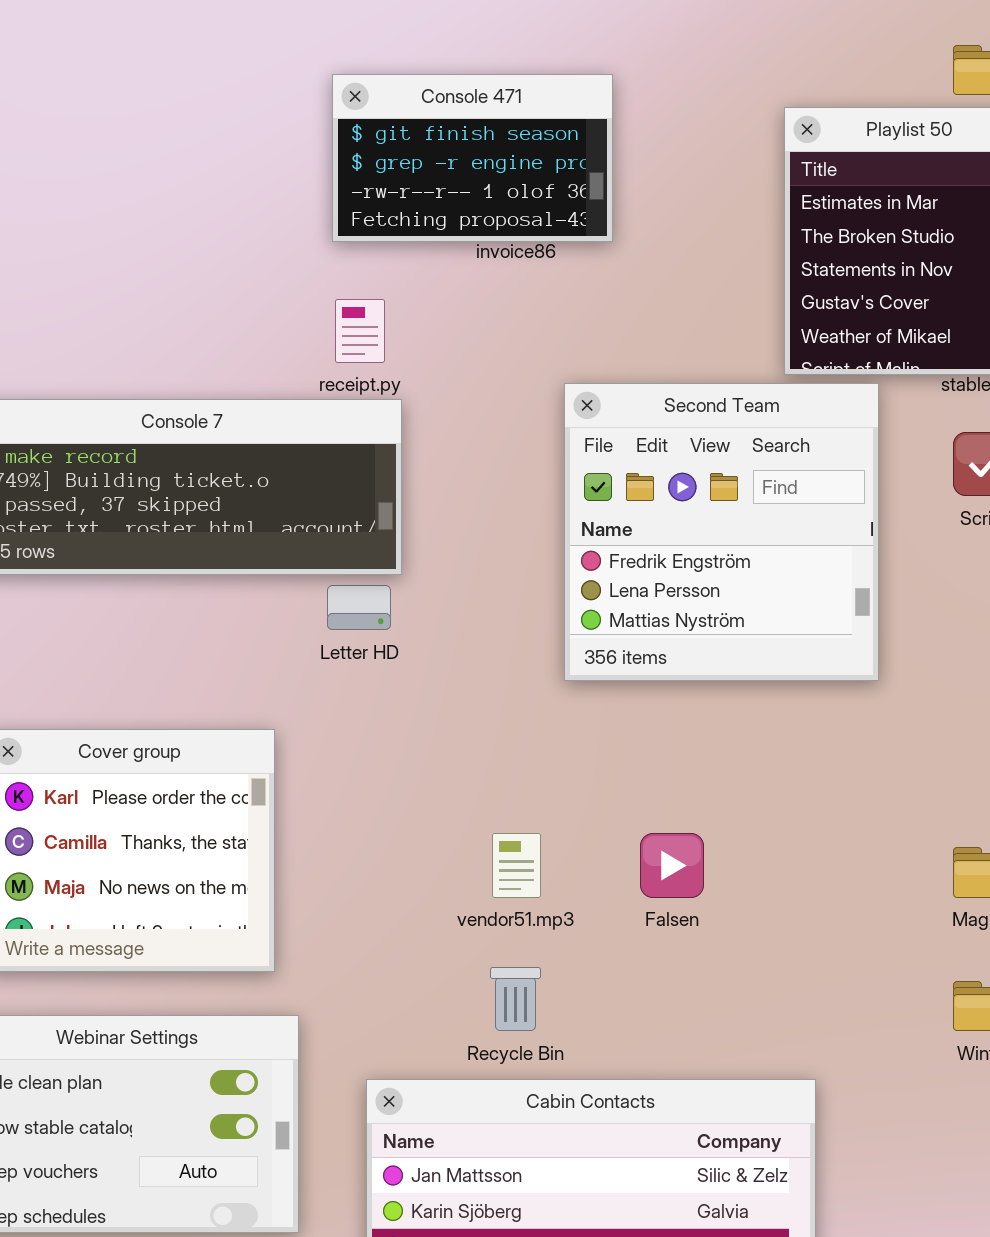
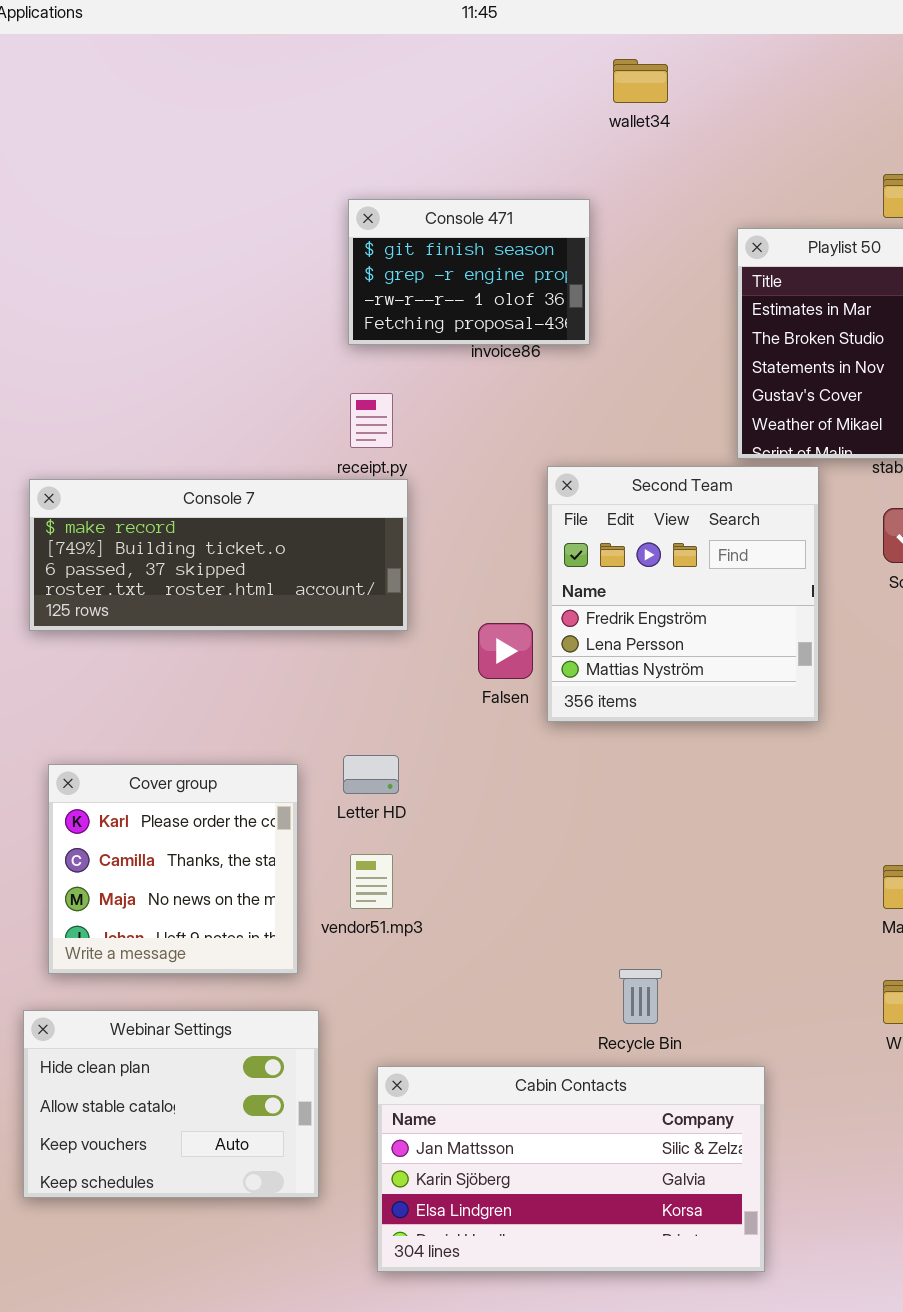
Letter HD: [327,585,391,630] -> [343,755,399,794], moved
vendor51.mp3: [492,833,541,898] -> [350,854,393,909], moved
Falsen: [640,833,704,898] -> [478,623,533,679], moved
Recycle Bin: [490,967,541,1031] -> [619,969,662,1024], moved

